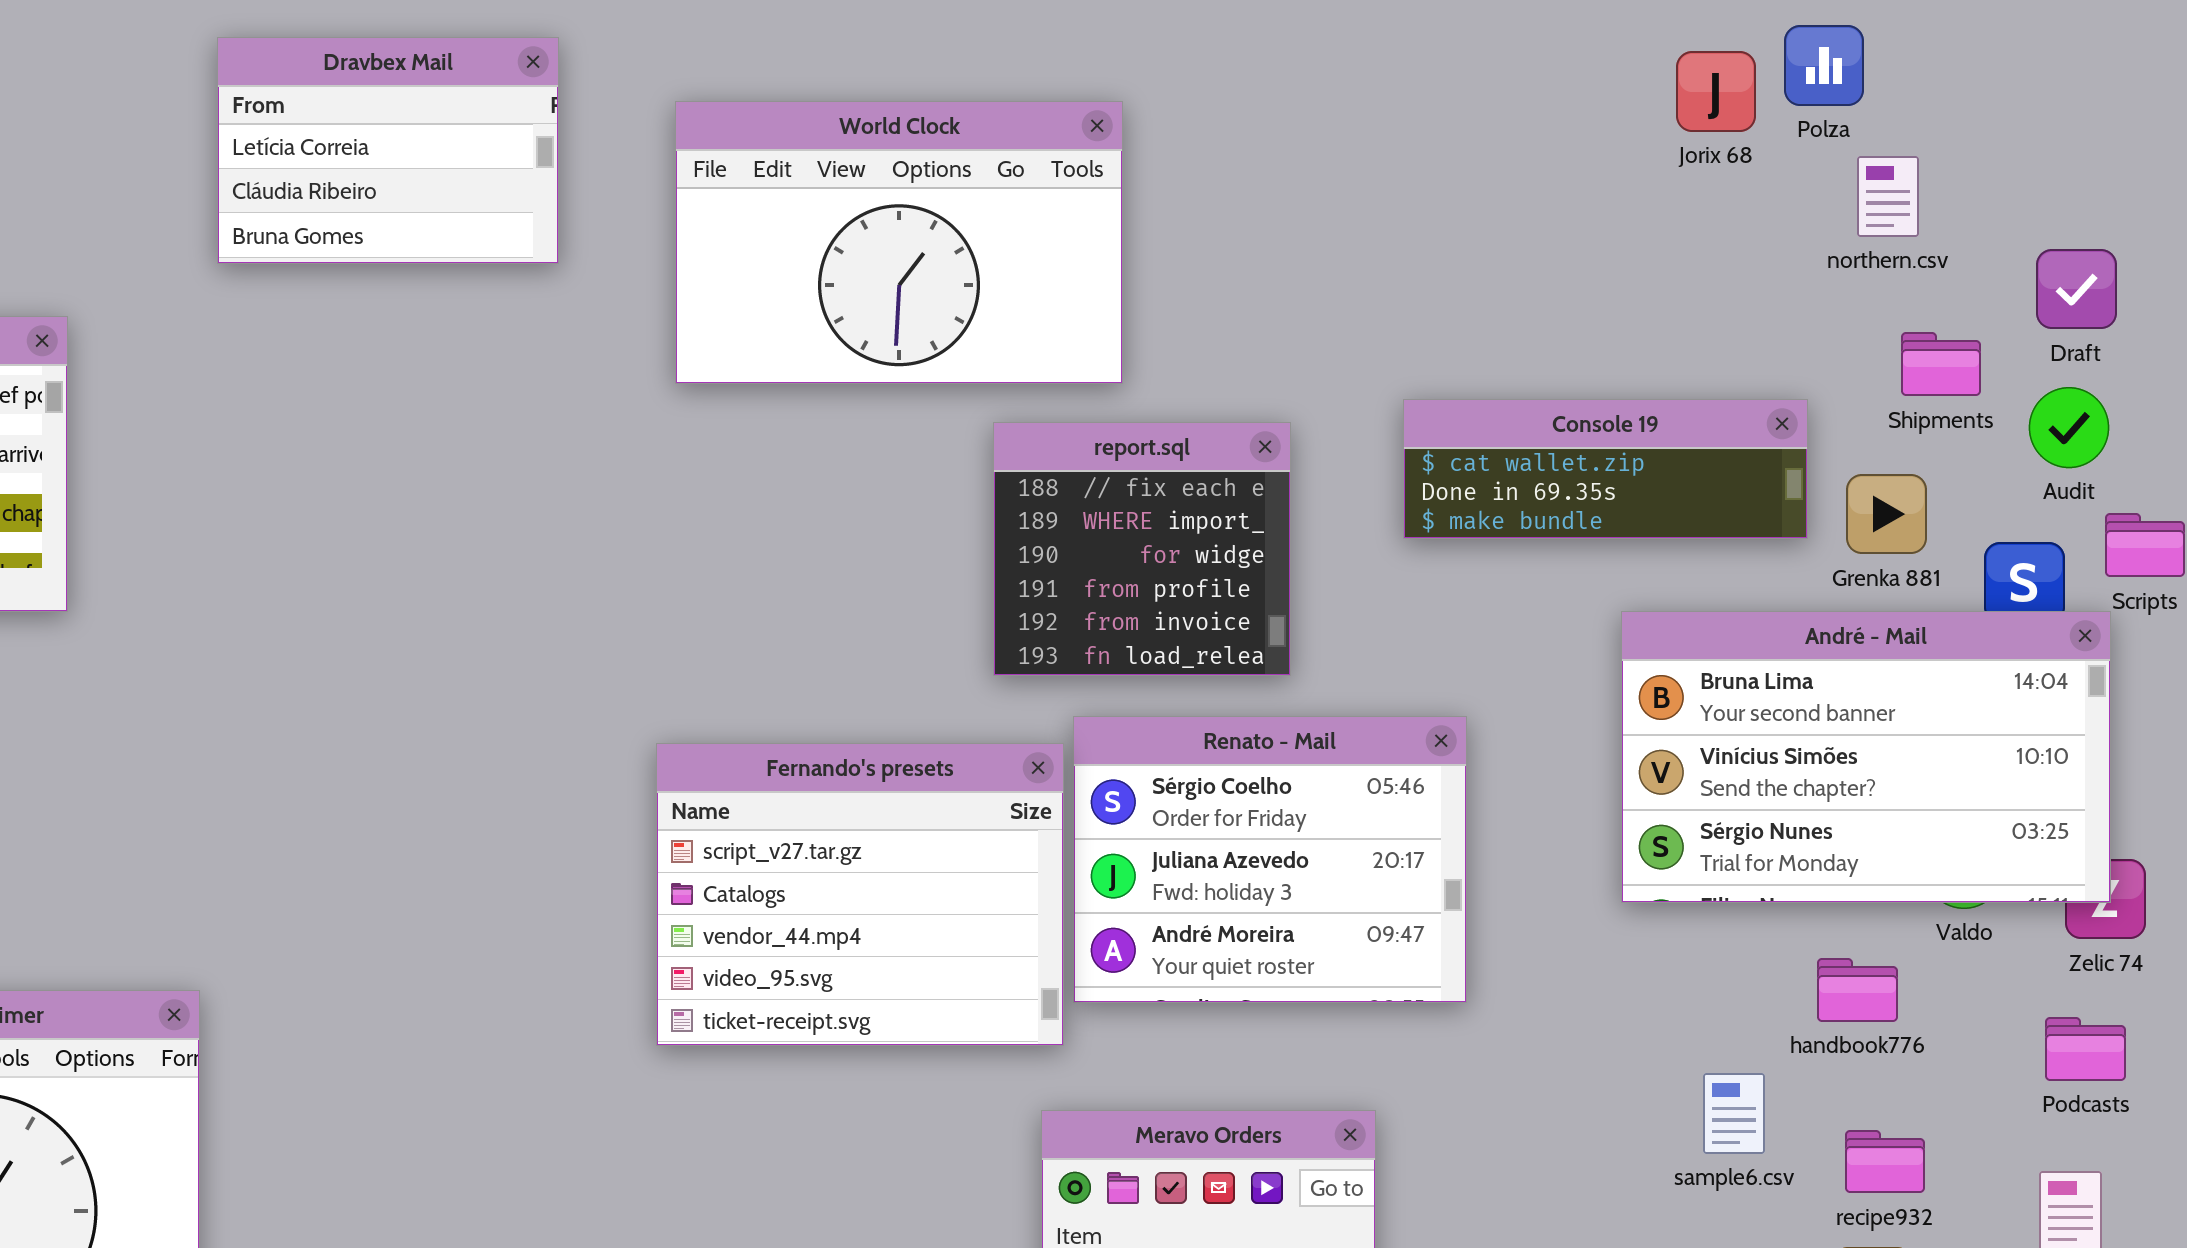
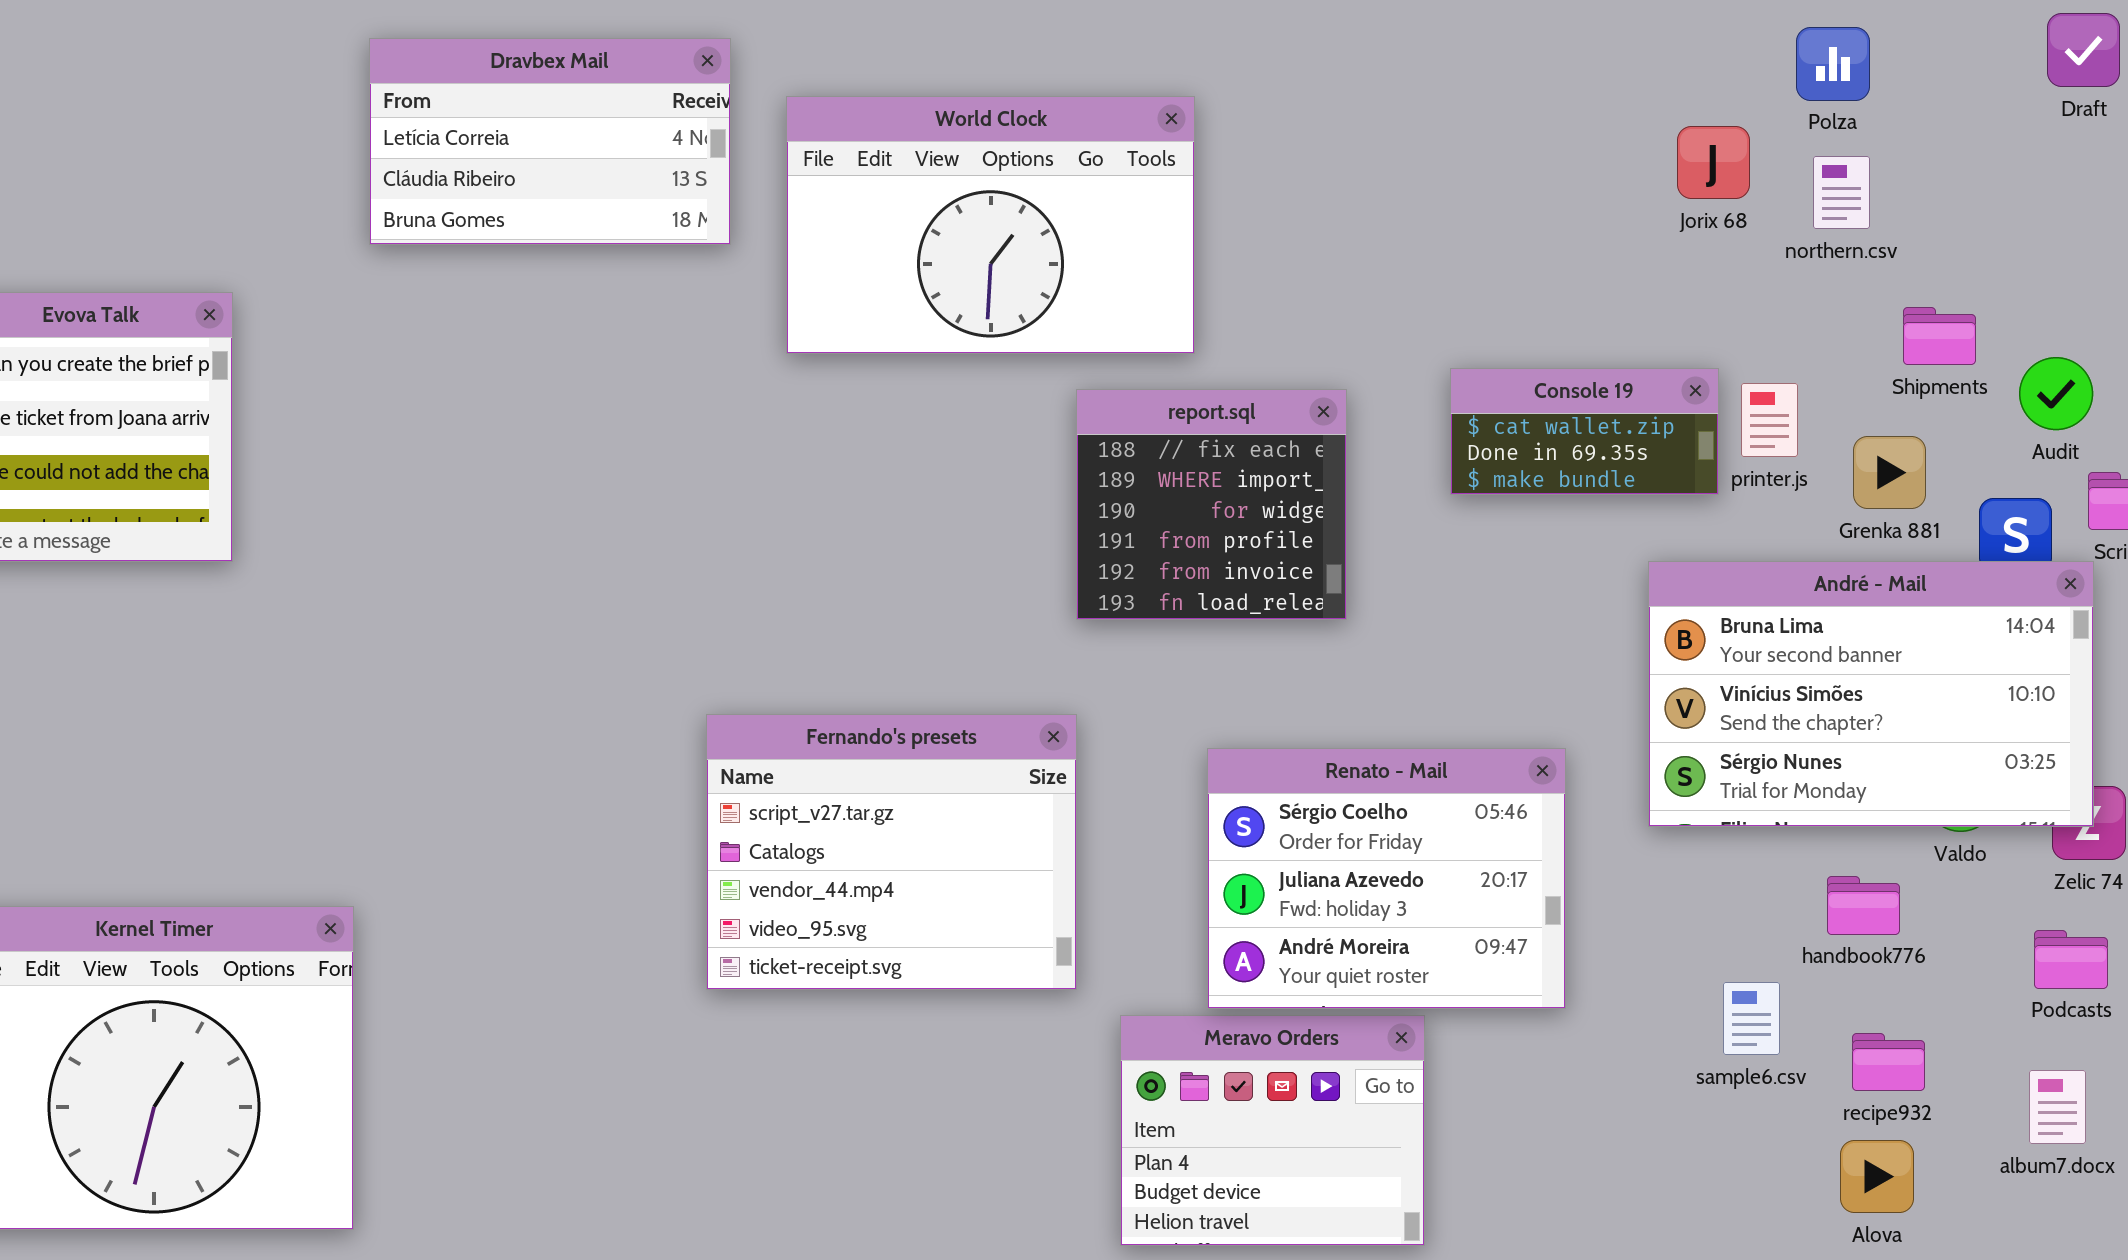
Dravbex Mail: [217,37,559,264] -> [369,38,731,245], resized
Jorix 68: [1676,51,1756,132] -> [1677,126,1750,199], moved
northern.csv: [1857,156,1919,237] -> [1813,156,1870,229], moved
Draft: [2036,249,2117,329] -> [2047,13,2120,87], moved
Console 19: [1403,399,1808,539] -> [1450,368,1719,495], resized
Renato - Mail: [1073,716,1467,1003] -> [1207,748,1566,1009], moved
Fernando's presets: [656,743,1064,1046] -> [706,714,1077,990], moved

